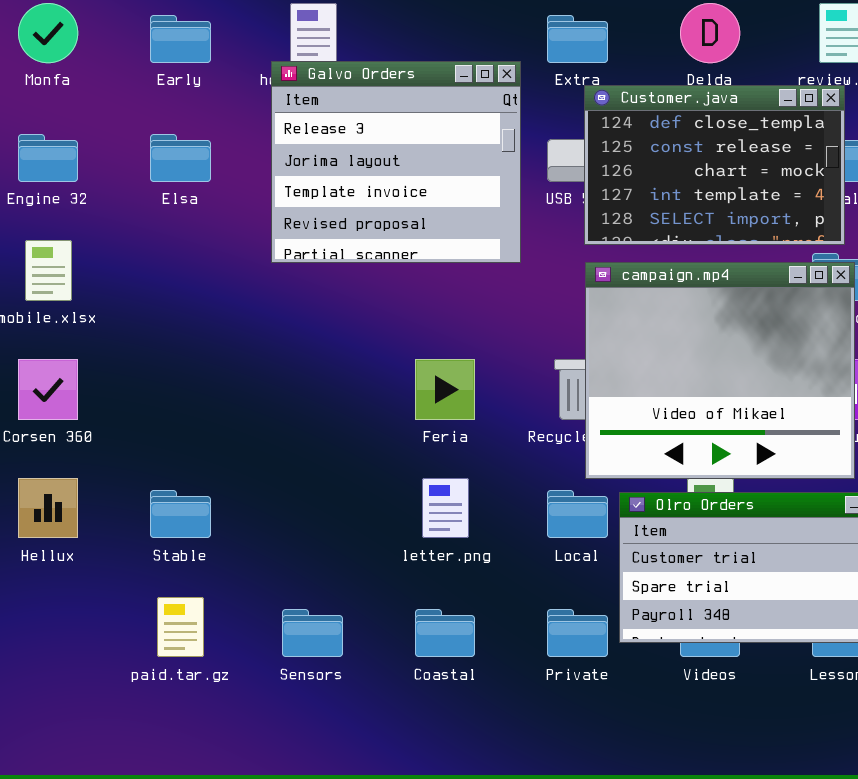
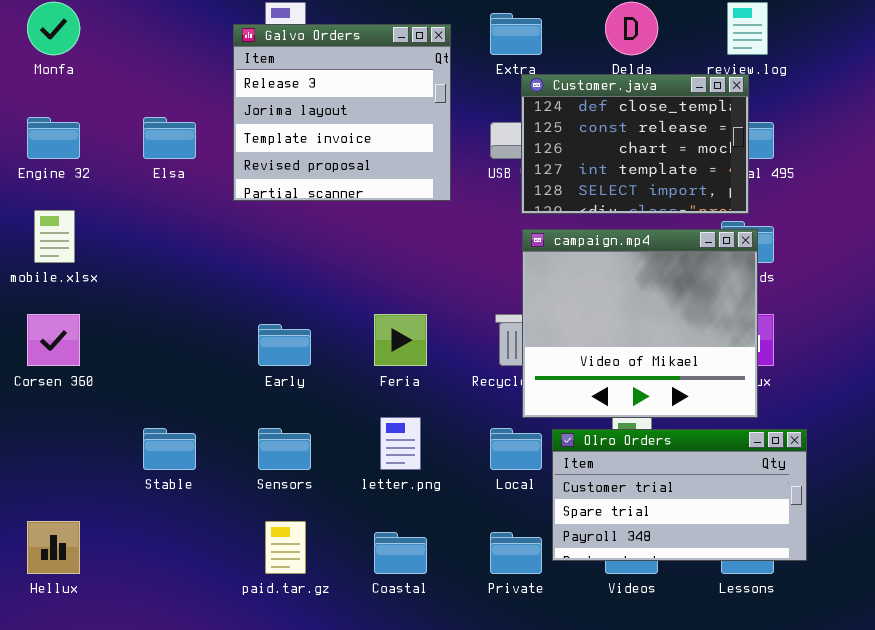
Early: [150,15,211,63] -> [258,324,311,366], moved
Galvo Orders: [271,61,521,263] -> [233,24,451,201], moved
Hellux: [18,478,78,538] -> [27,521,80,574], moved
paid.tar.gz: [157,597,204,657] -> [265,521,306,574], moved
Sensors: [282,609,343,657] -> [258,428,311,470], moved

